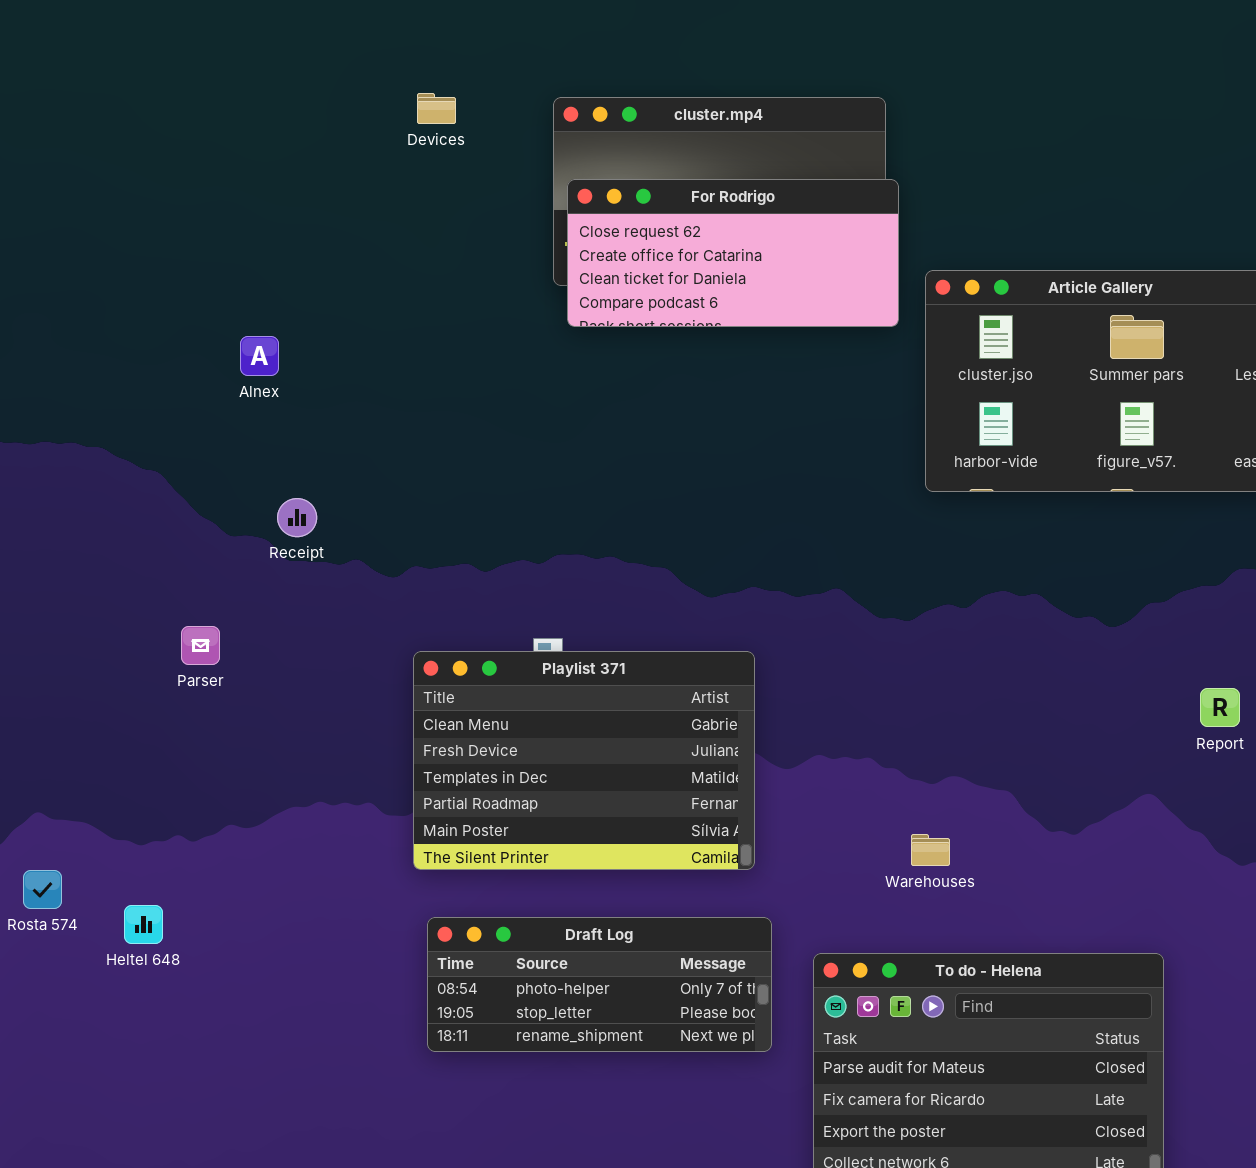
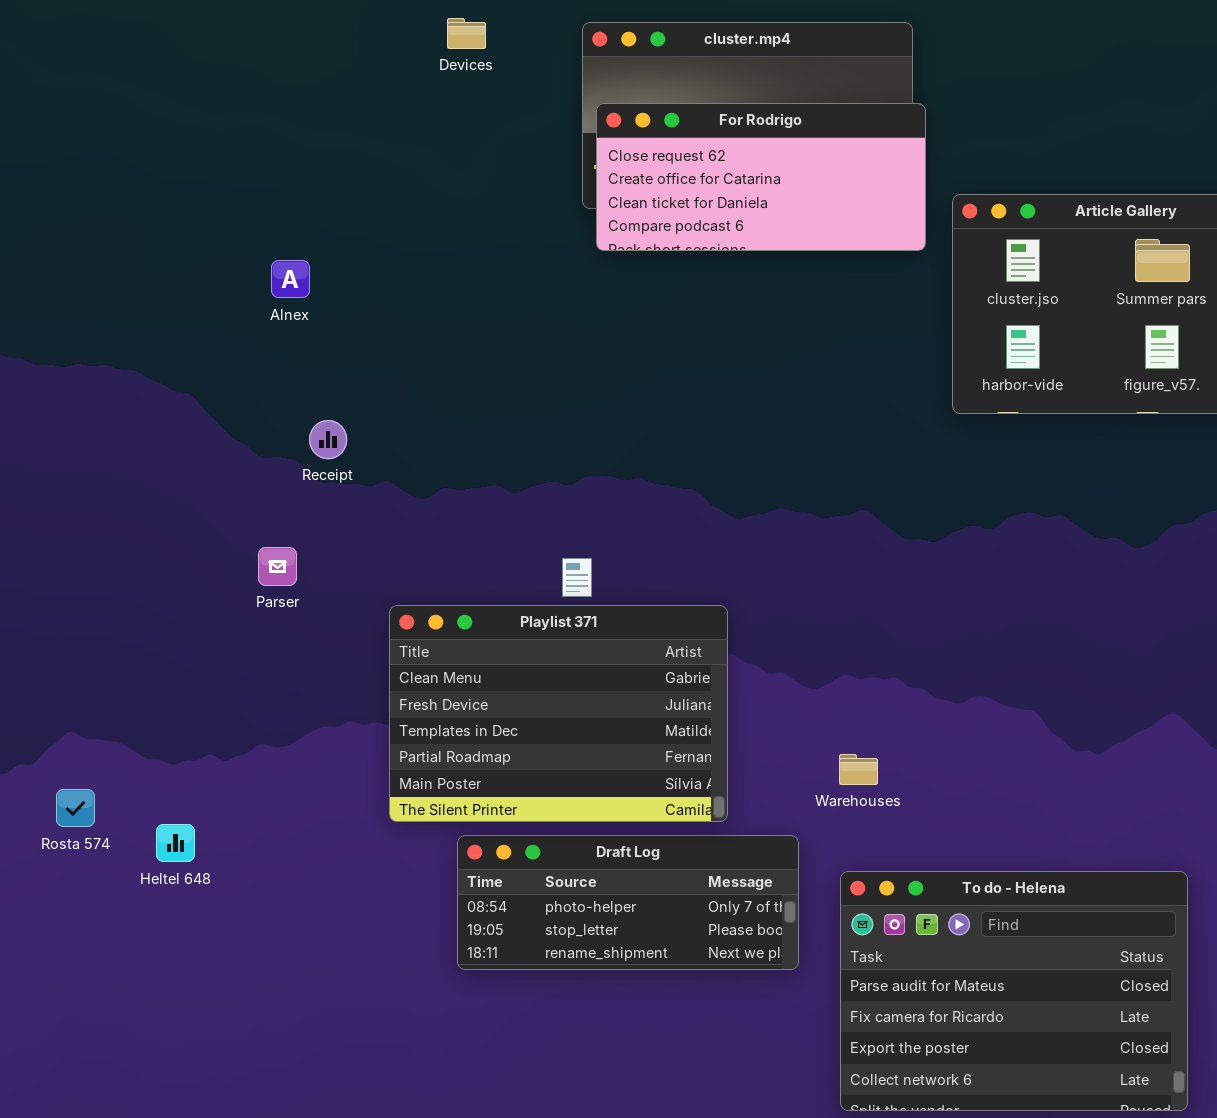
Parser: [181,626,220,665] -> [258,547,297,586], moved
Playlist 371: [413,651,755,870] -> [389,605,728,822], moved
Warehouses: [911,834,950,866] -> [839,754,878,785], moved

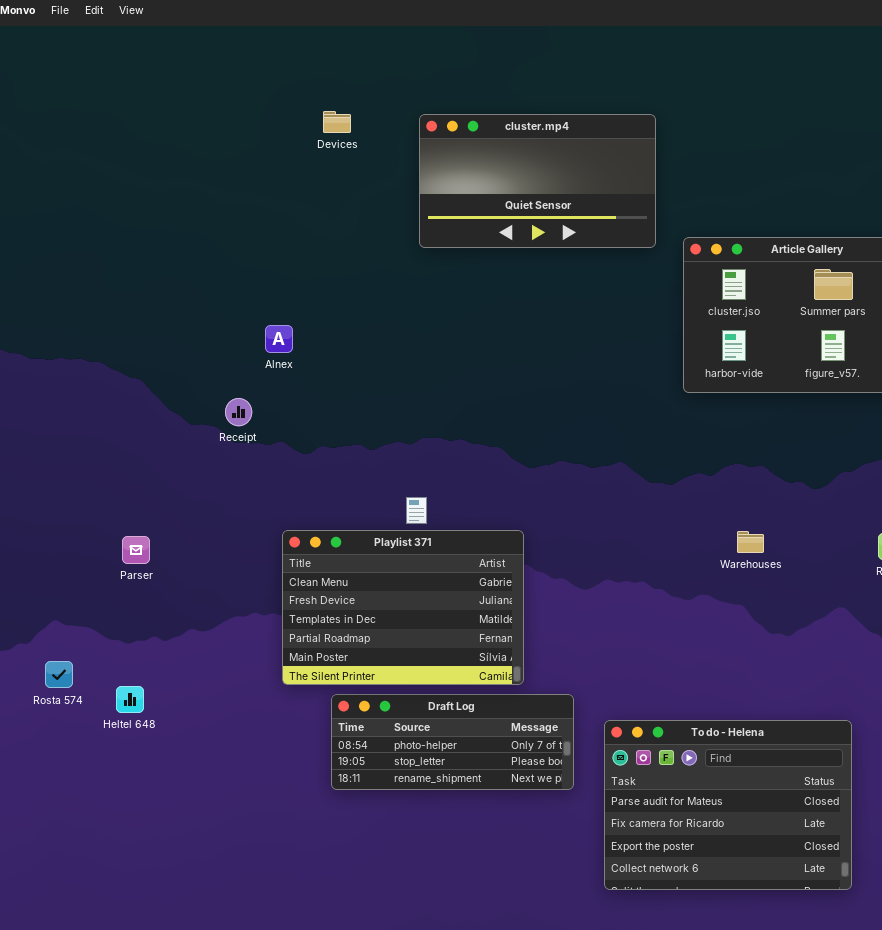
For Rodrigo: [596,103,926,251] -> none, closed
Alnex: [271,260,310,298] -> [265,325,293,353], moved
Parser: [258,547,297,586] -> [122,536,150,564], moved
Warehouses: [839,754,878,785] -> [737,531,764,553], moved

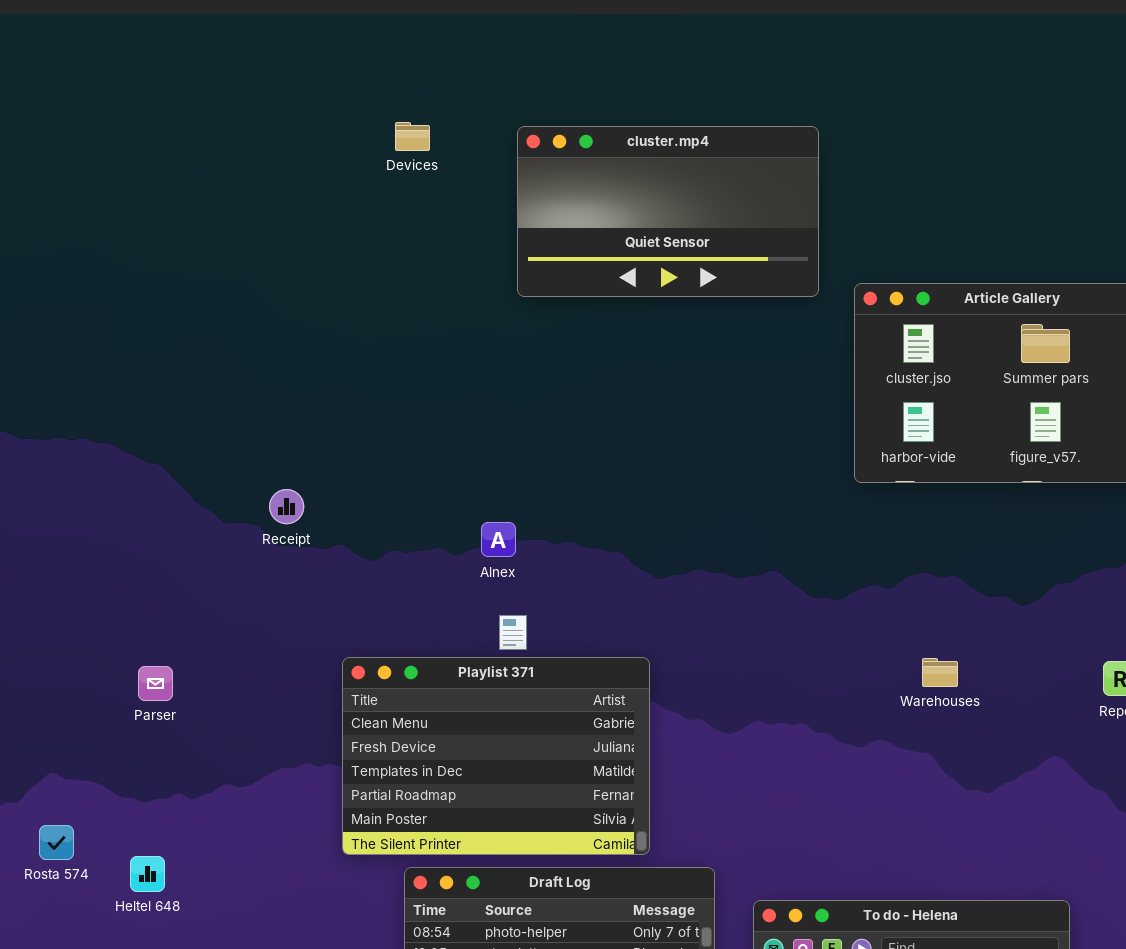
Alnex: [265,325,293,353] -> [481,522,516,557], moved

